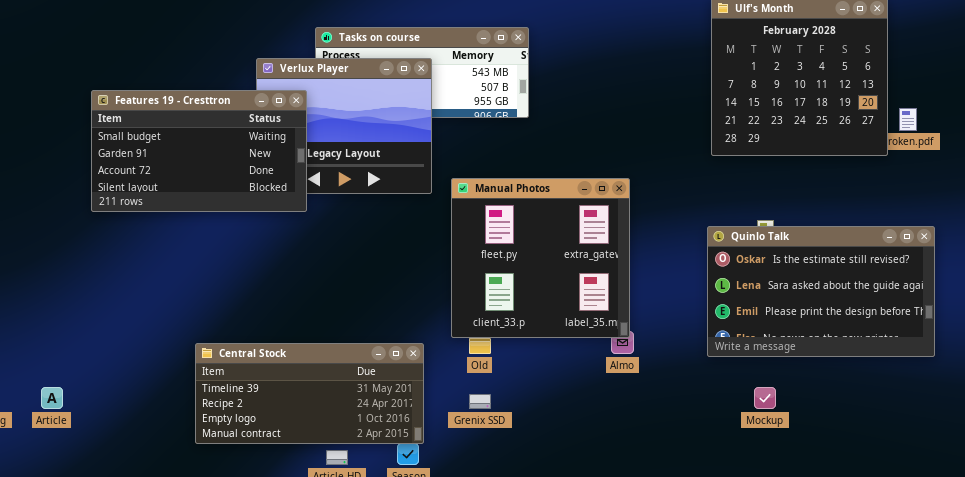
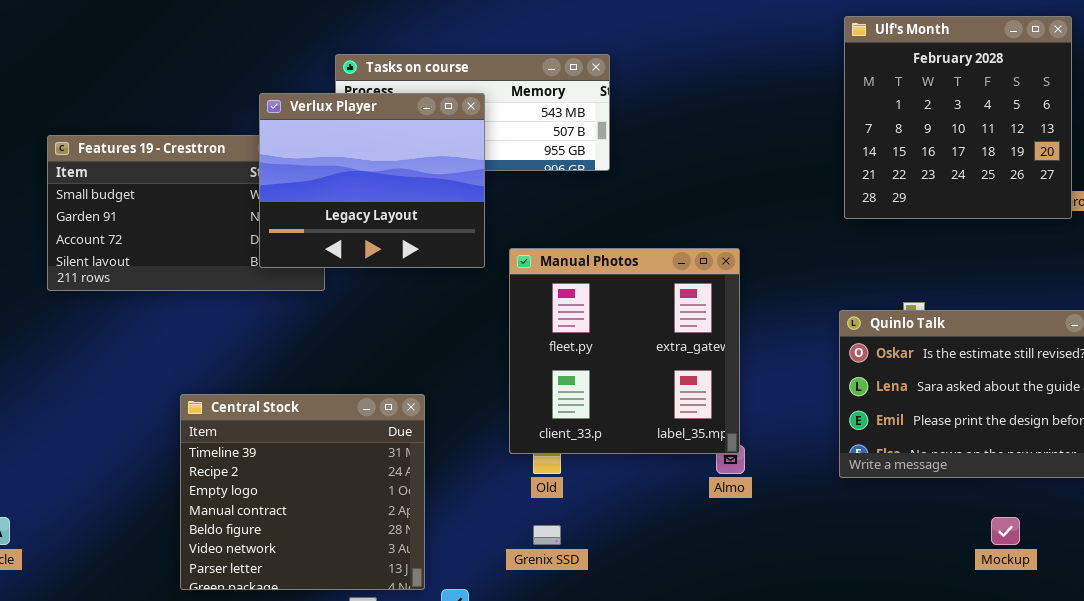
Verlux Player: [256,58,432,194] -> [259,93,485,268], raised
Central Stock: [195,343,424,444] -> [180,394,425,590], resized
Mockup: [754,387,776,409] -> [991,517,1020,545], moved

